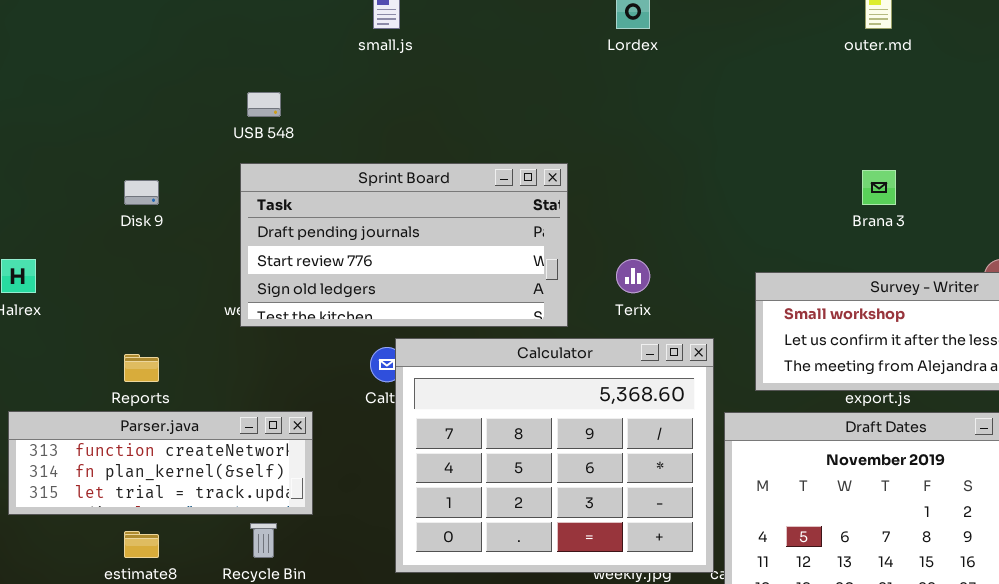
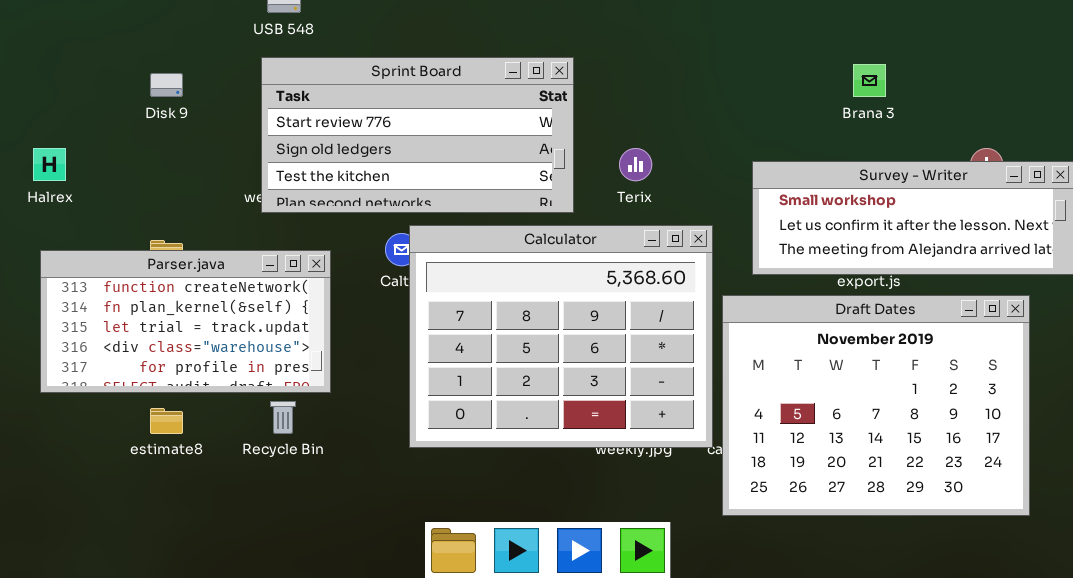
Sprint Board: [240,163,568,327] -> [261,57,574,213], scrolled down 1 row
Parser.java: [8,411,313,515] -> [40,250,331,393], resized

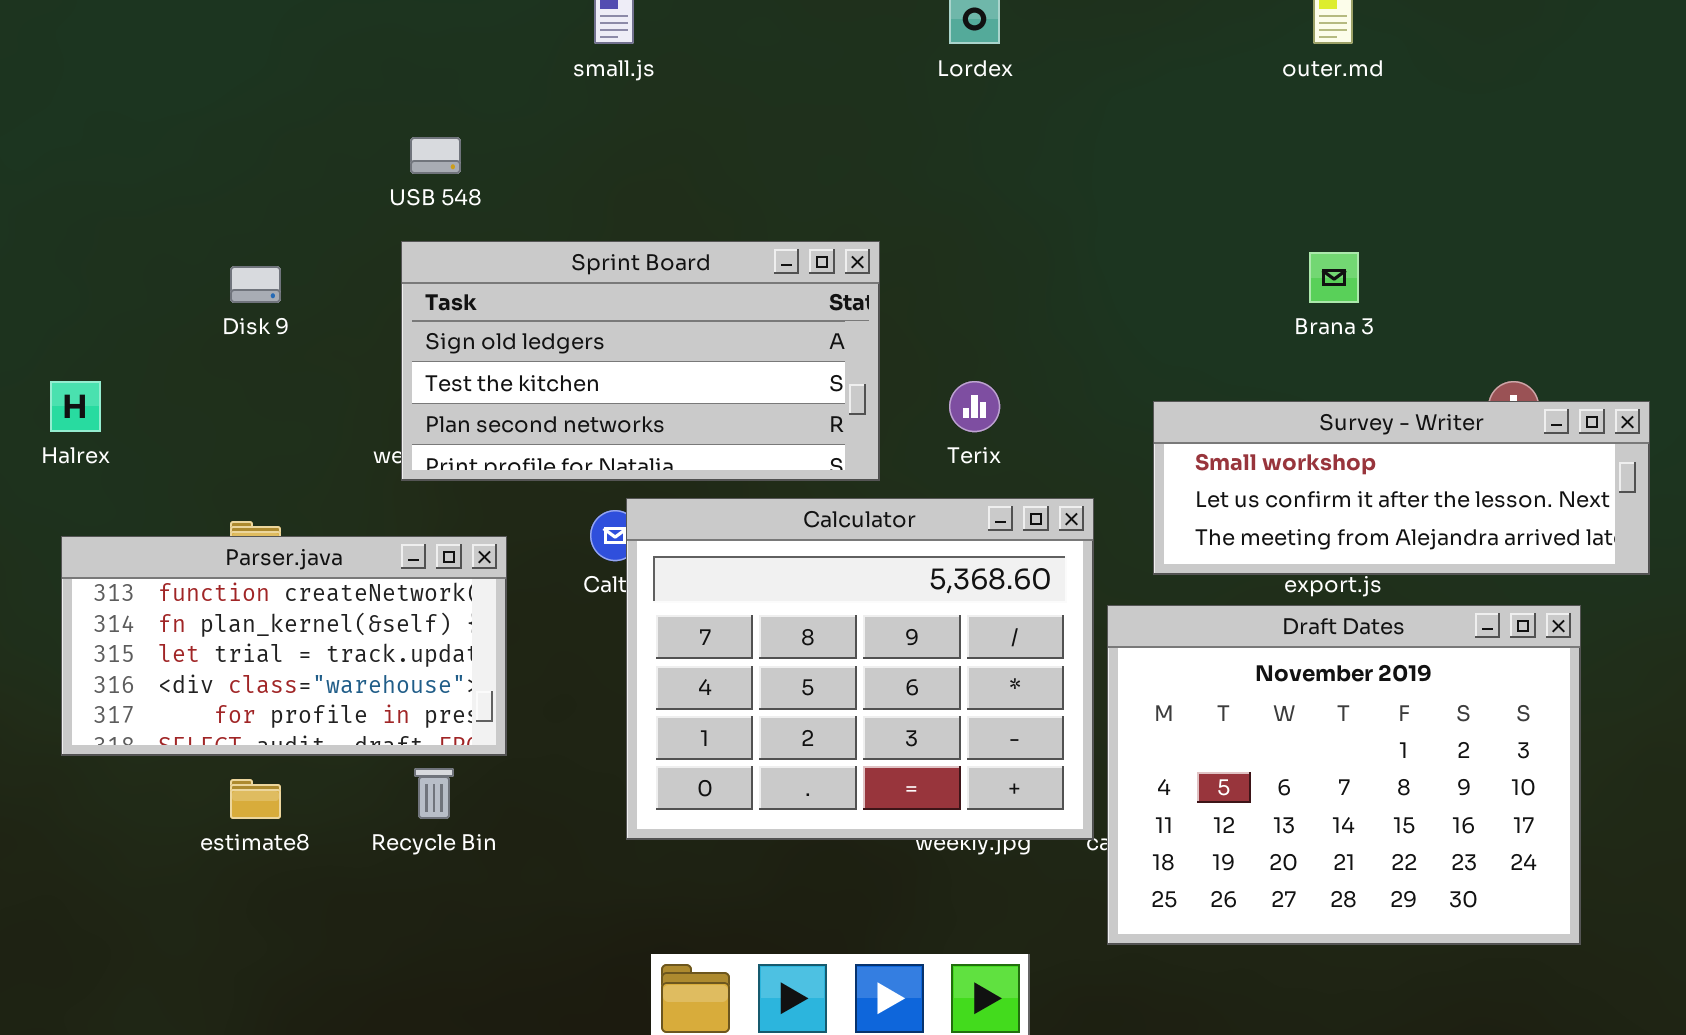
Sprint Board: [261,57,574,213] -> [401,241,880,481], scrolled down 1 row

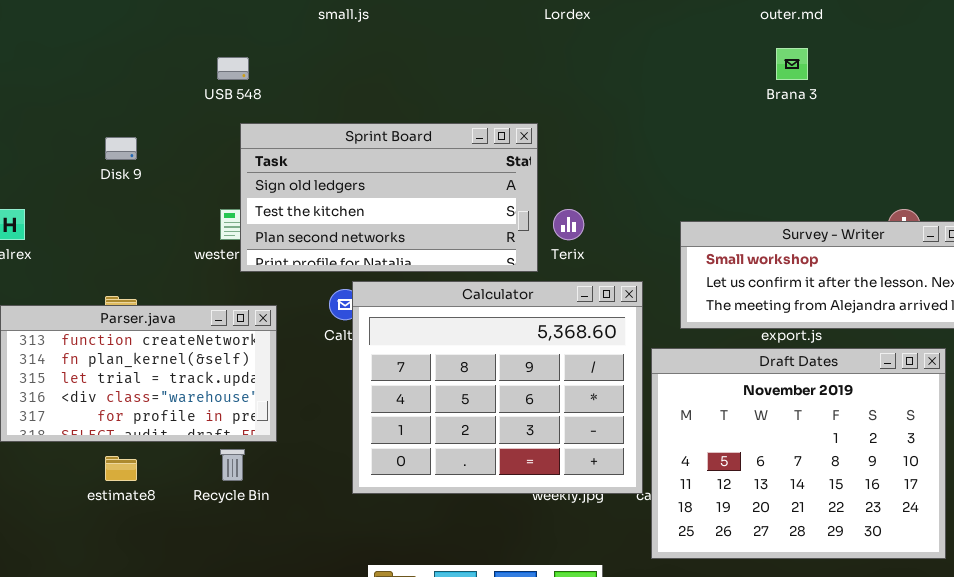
Sprint Board: [401,241,880,481] -> [240,123,538,272], moved
Brana 3: [1309,252,1359,303] -> [776,48,808,80], moved

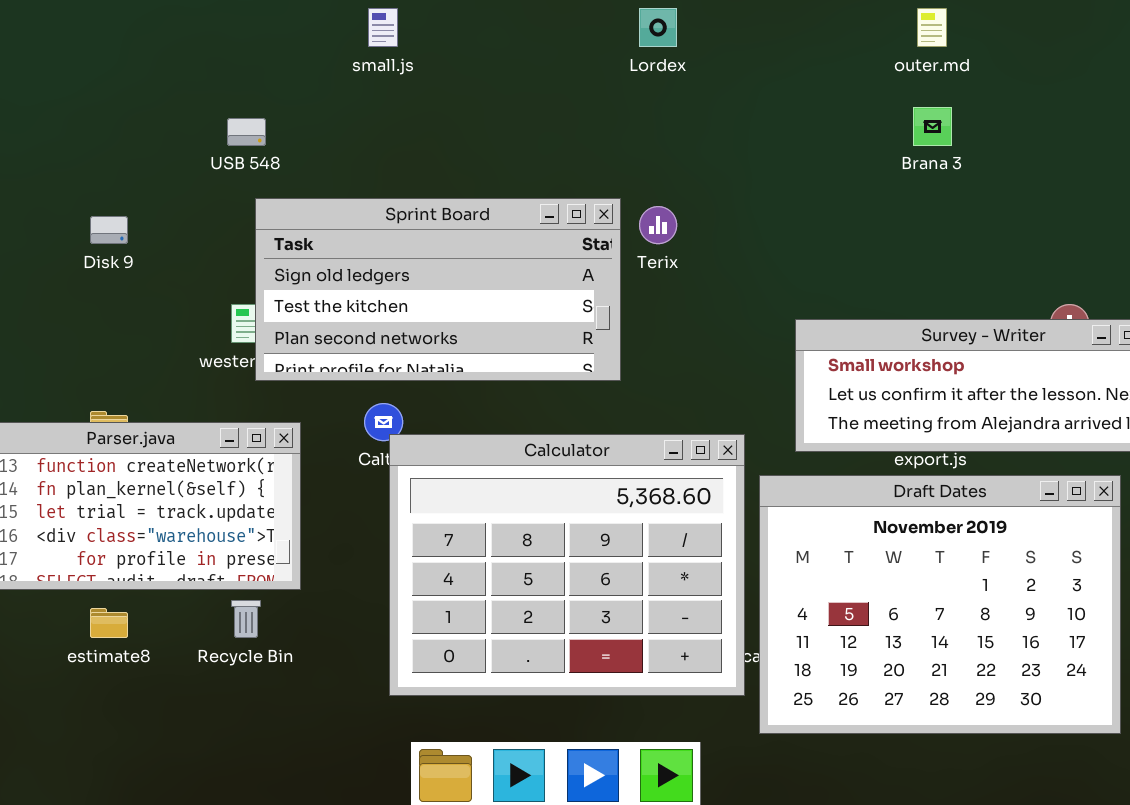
Terix: [553,209,584,240] -> [639,206,677,244], moved
Calculator: [352,281,643,494] -> [389,434,745,696], moved

